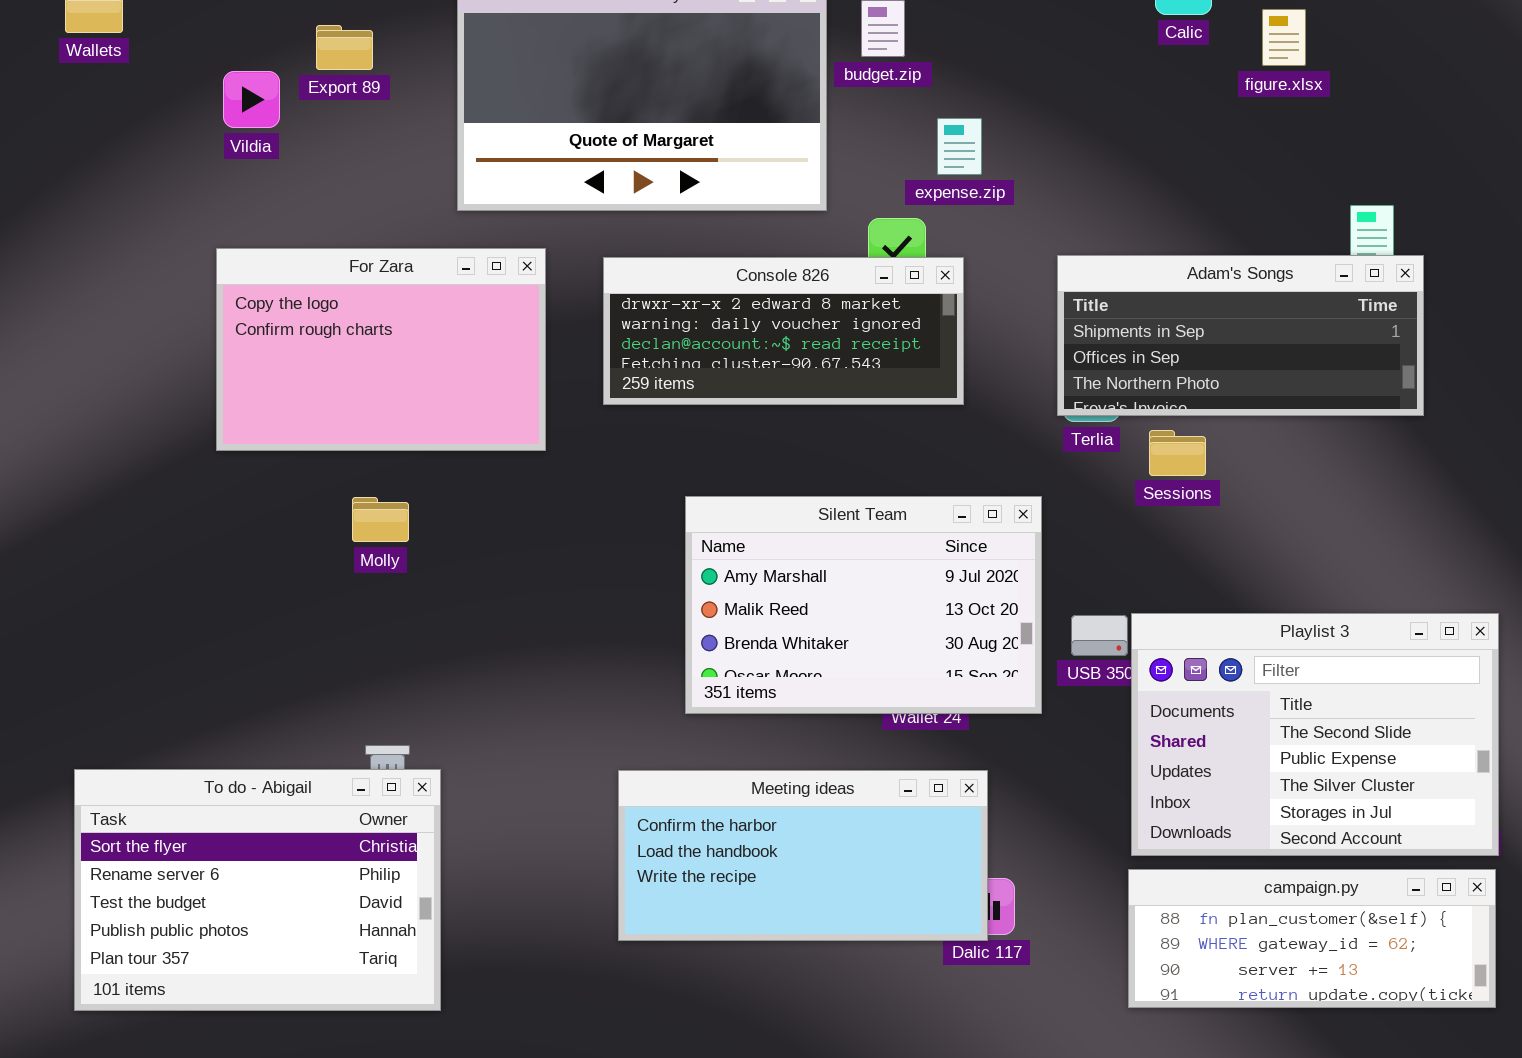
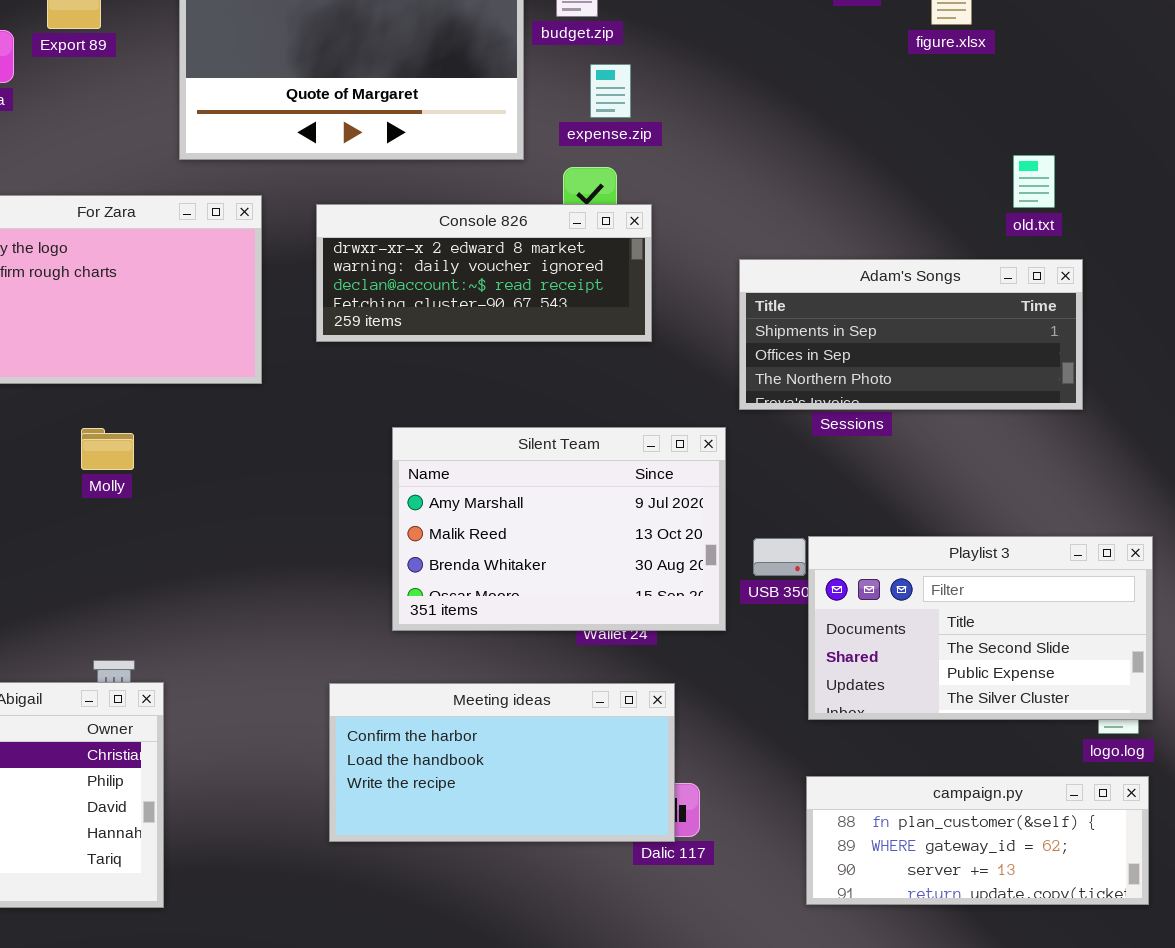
expense.zip: [937,118,982,175] -> [590,64,631,118], moved
Adam's Songs: [1057,255,1424,416] -> [739,259,1083,410], moved
Playlist 3: [1131,613,1499,856] -> [808,536,1153,720], resized

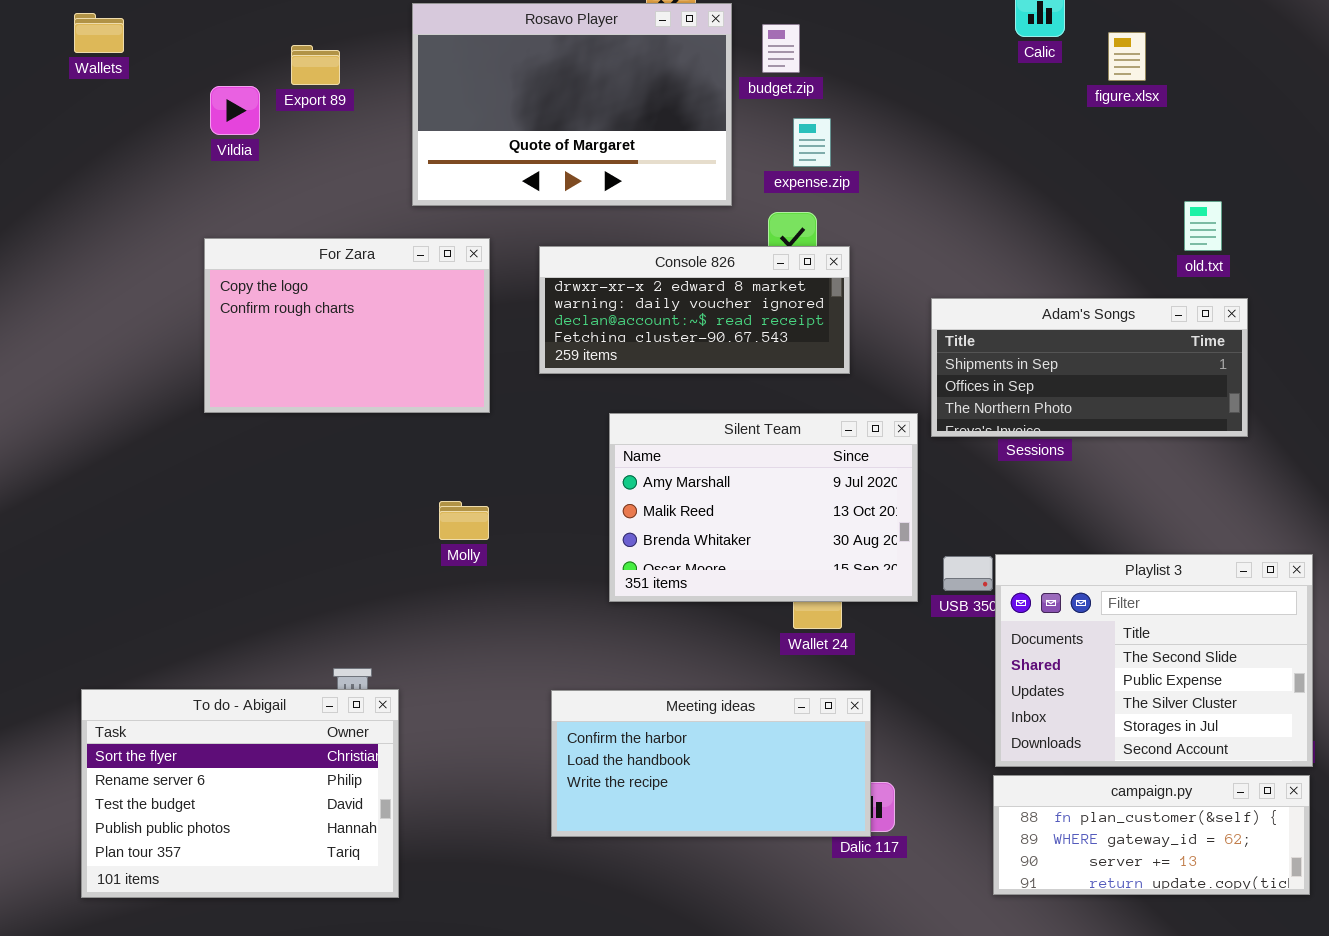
Silent Team: [392,427,726,631] -> [609,413,918,602], moved
Molly: [81,428,134,470] -> [439,501,489,540], moved
Playlist 3: [808,536,1153,720] -> [995,554,1313,767], resized

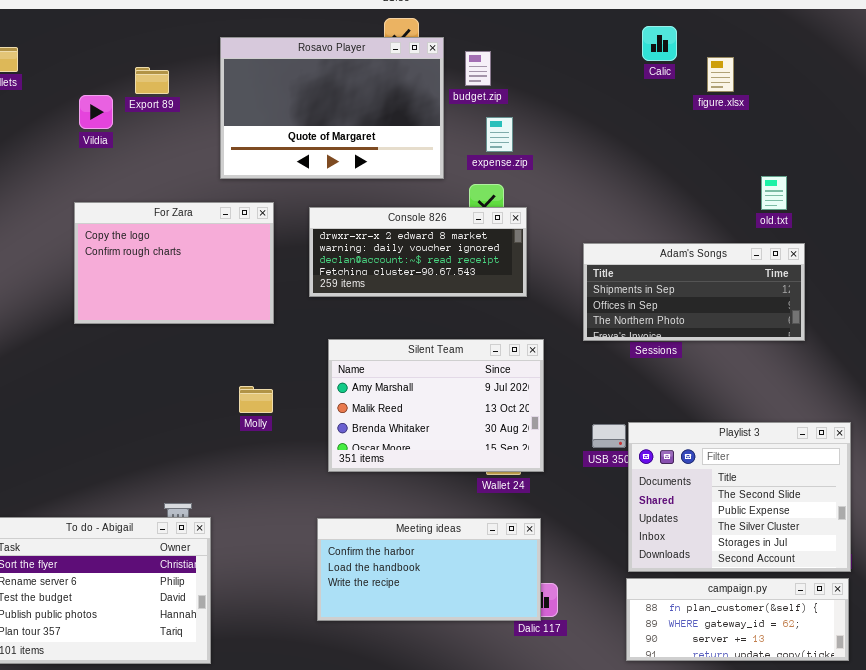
Silent Team: [609,413,918,602] -> [328,339,544,472], moved

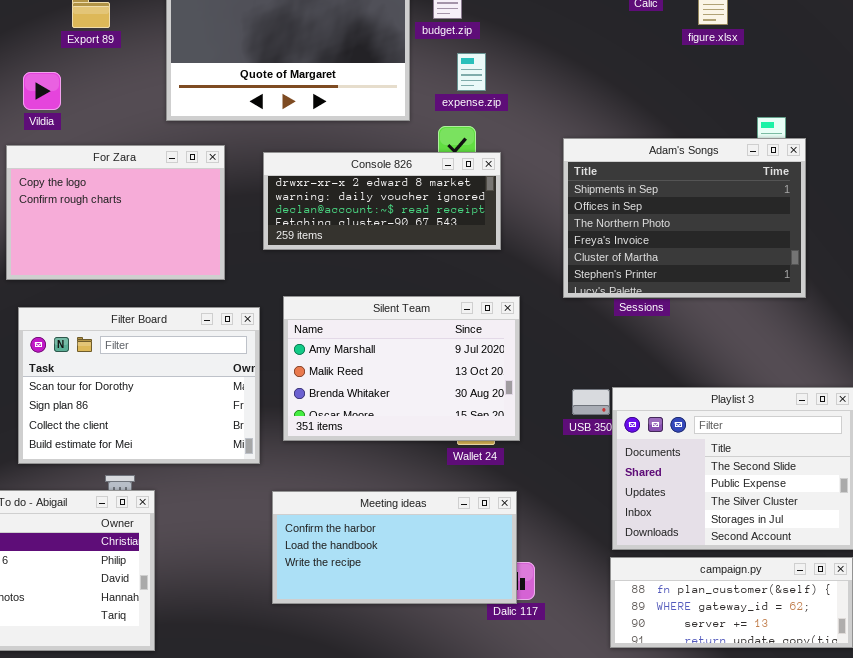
Vildia: [79,95,113,129] -> [23,72,61,110], moved
Adam's Songs: [583,243,805,341] -> [563,138,806,298], resized
Filter Board: none -> [18,307,260,464], opened

